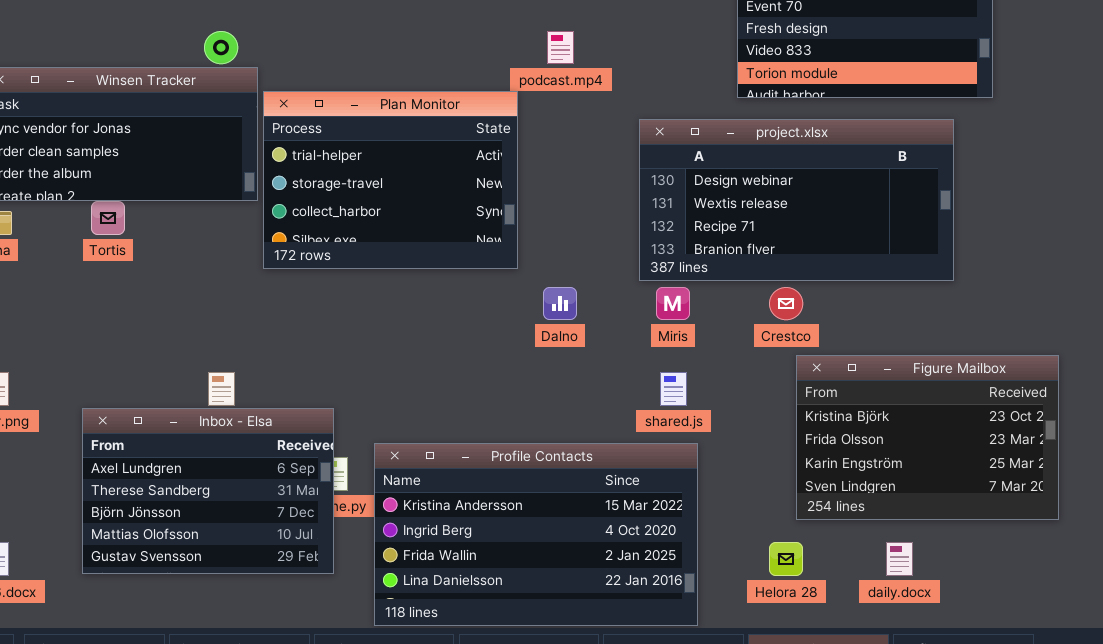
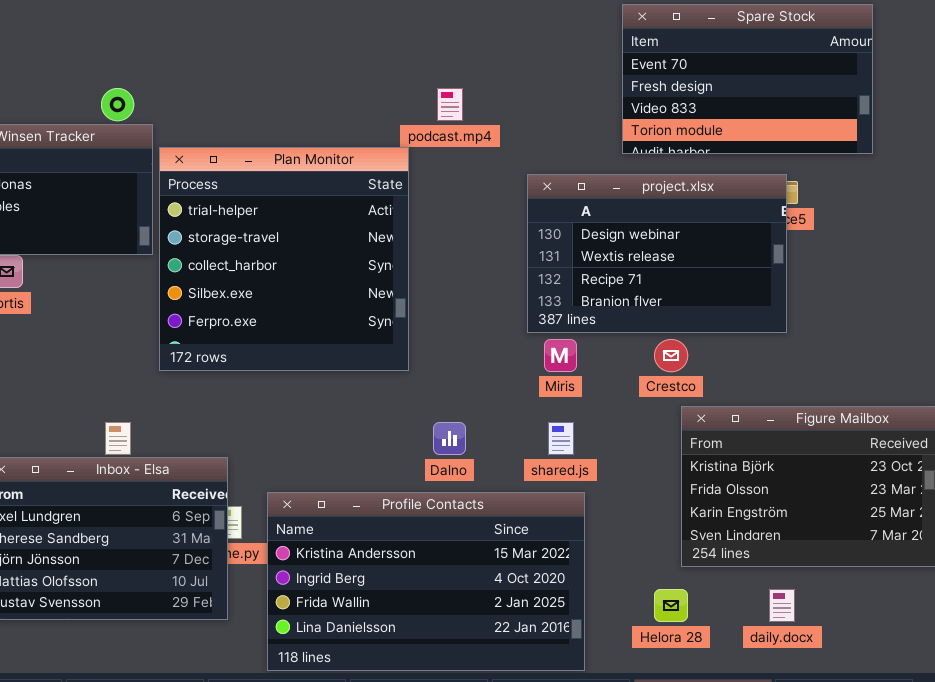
Plan Monitor: [263,91,518,269] -> [159,147,409,371], resized
project.xlsx: [639,119,954,281] -> [527,174,787,333], resized
Dalno: [543,287,577,320] -> [433,422,466,455], moved

